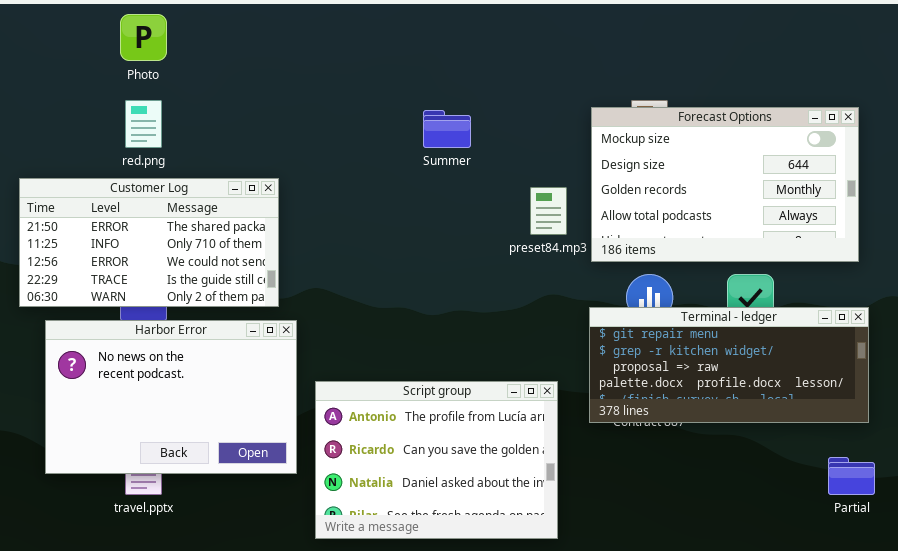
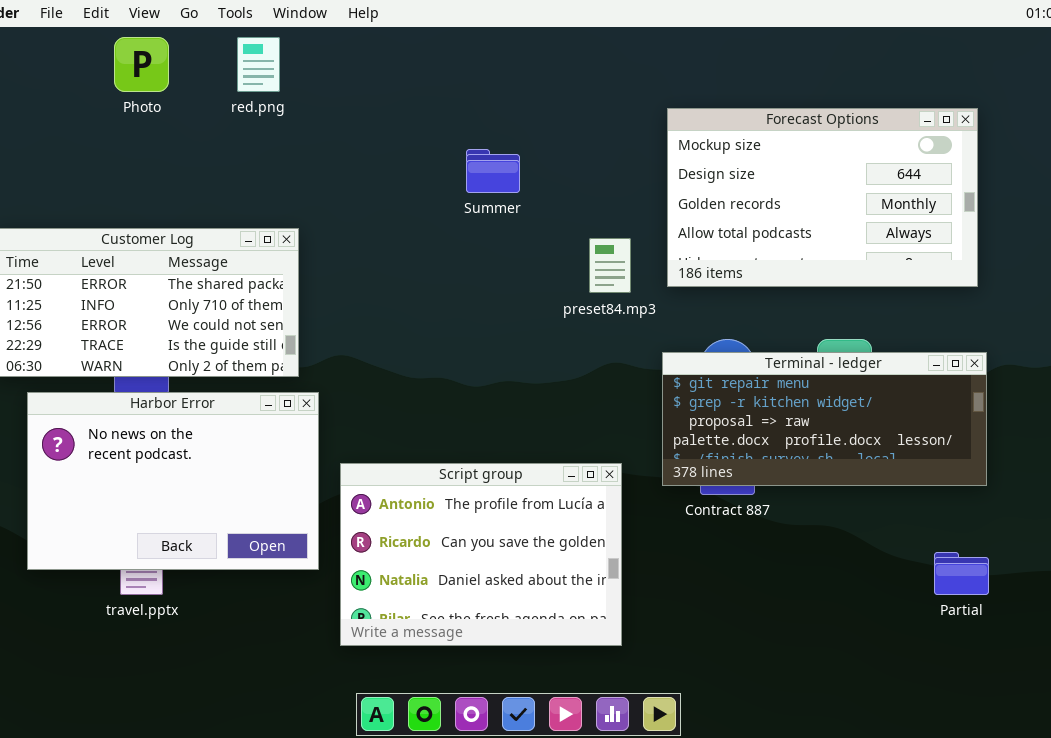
red.png: [125,100,162,148] -> [237,37,280,92], moved
Forecast Options: [591,107,859,262] -> [667,108,978,287], moved
Terminal - ledger: [589,307,869,423] -> [662,352,987,486], moved

